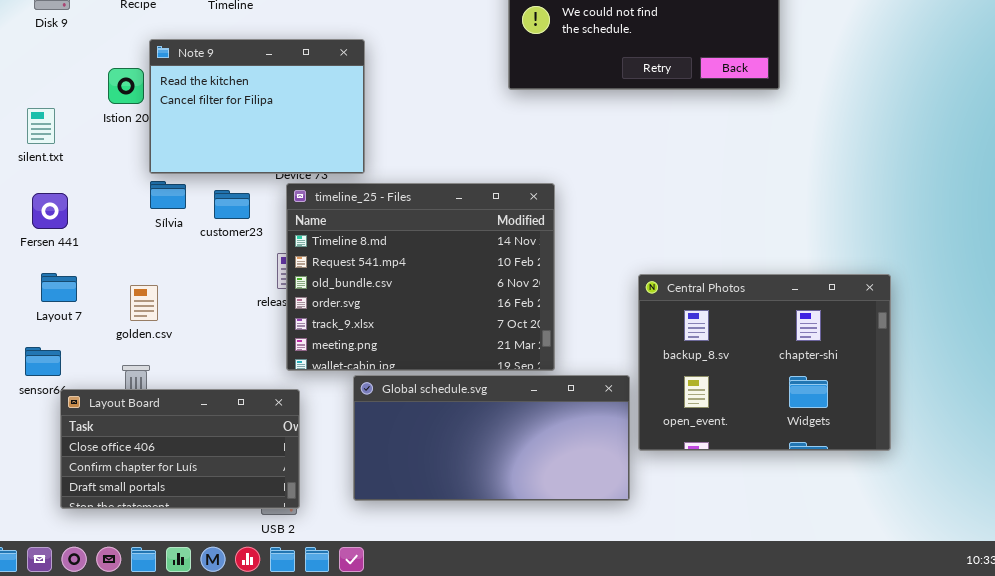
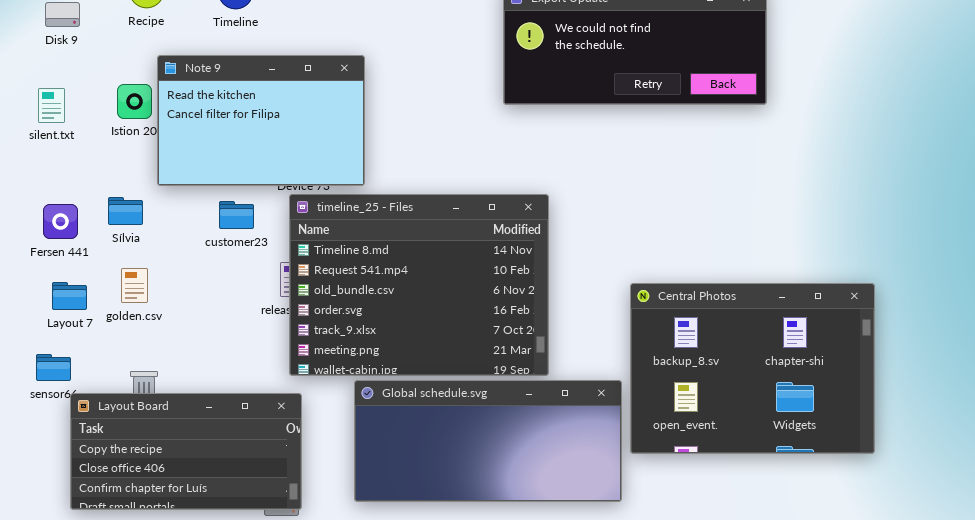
silent.txt: [27,108,55,144] -> [38,88,65,123], moved
Sílvia: [150,181,186,209] -> [108,197,143,225], moved
golden.csv: [130,285,158,321] -> [121,268,148,303], moved
Layout Board: [60,389,300,509] -> [70,393,302,510], scrolled up 1 row

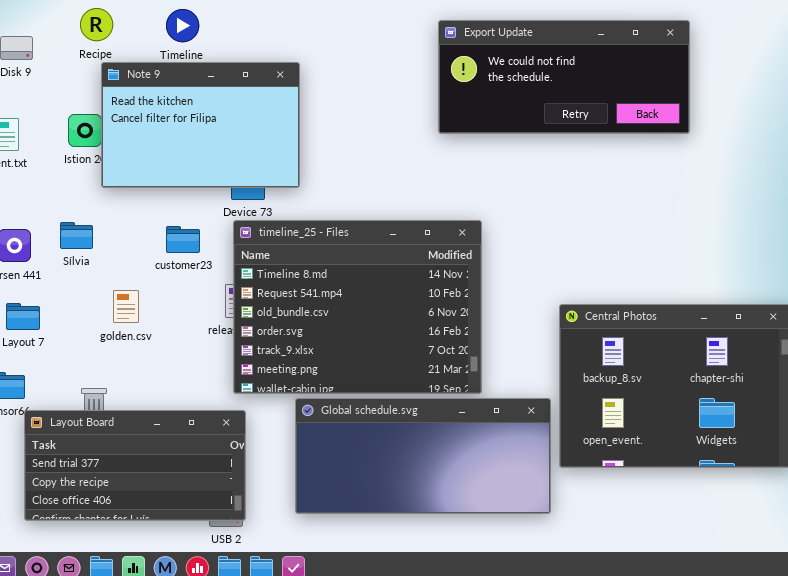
Note 9: [157,55,365,186] -> [101,62,300,188], moved
golden.csv: [121,268,148,303] -> [113,290,139,323], moved
Layout Board: [70,393,302,510] -> [24,410,246,521], scrolled up 1 row

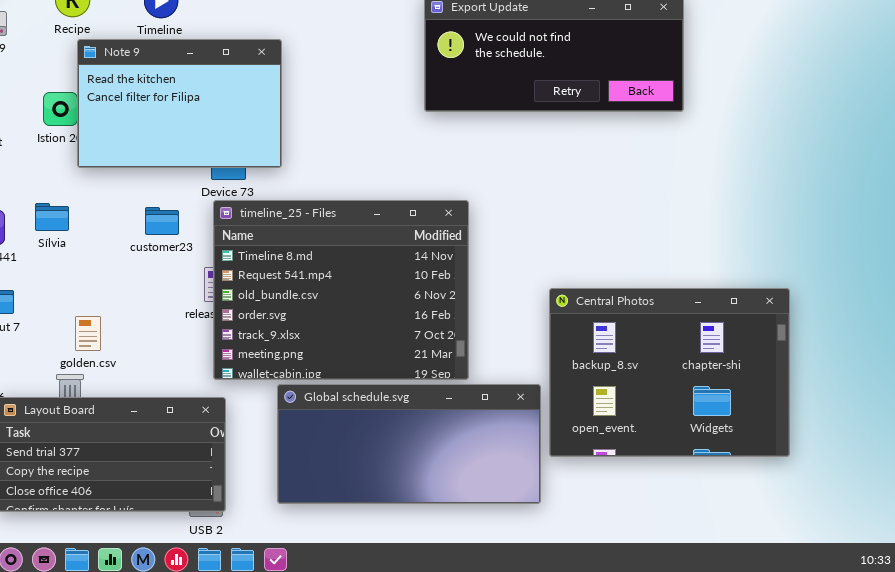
golden.csv: [113,290,139,323] -> [75,316,101,351], moved

